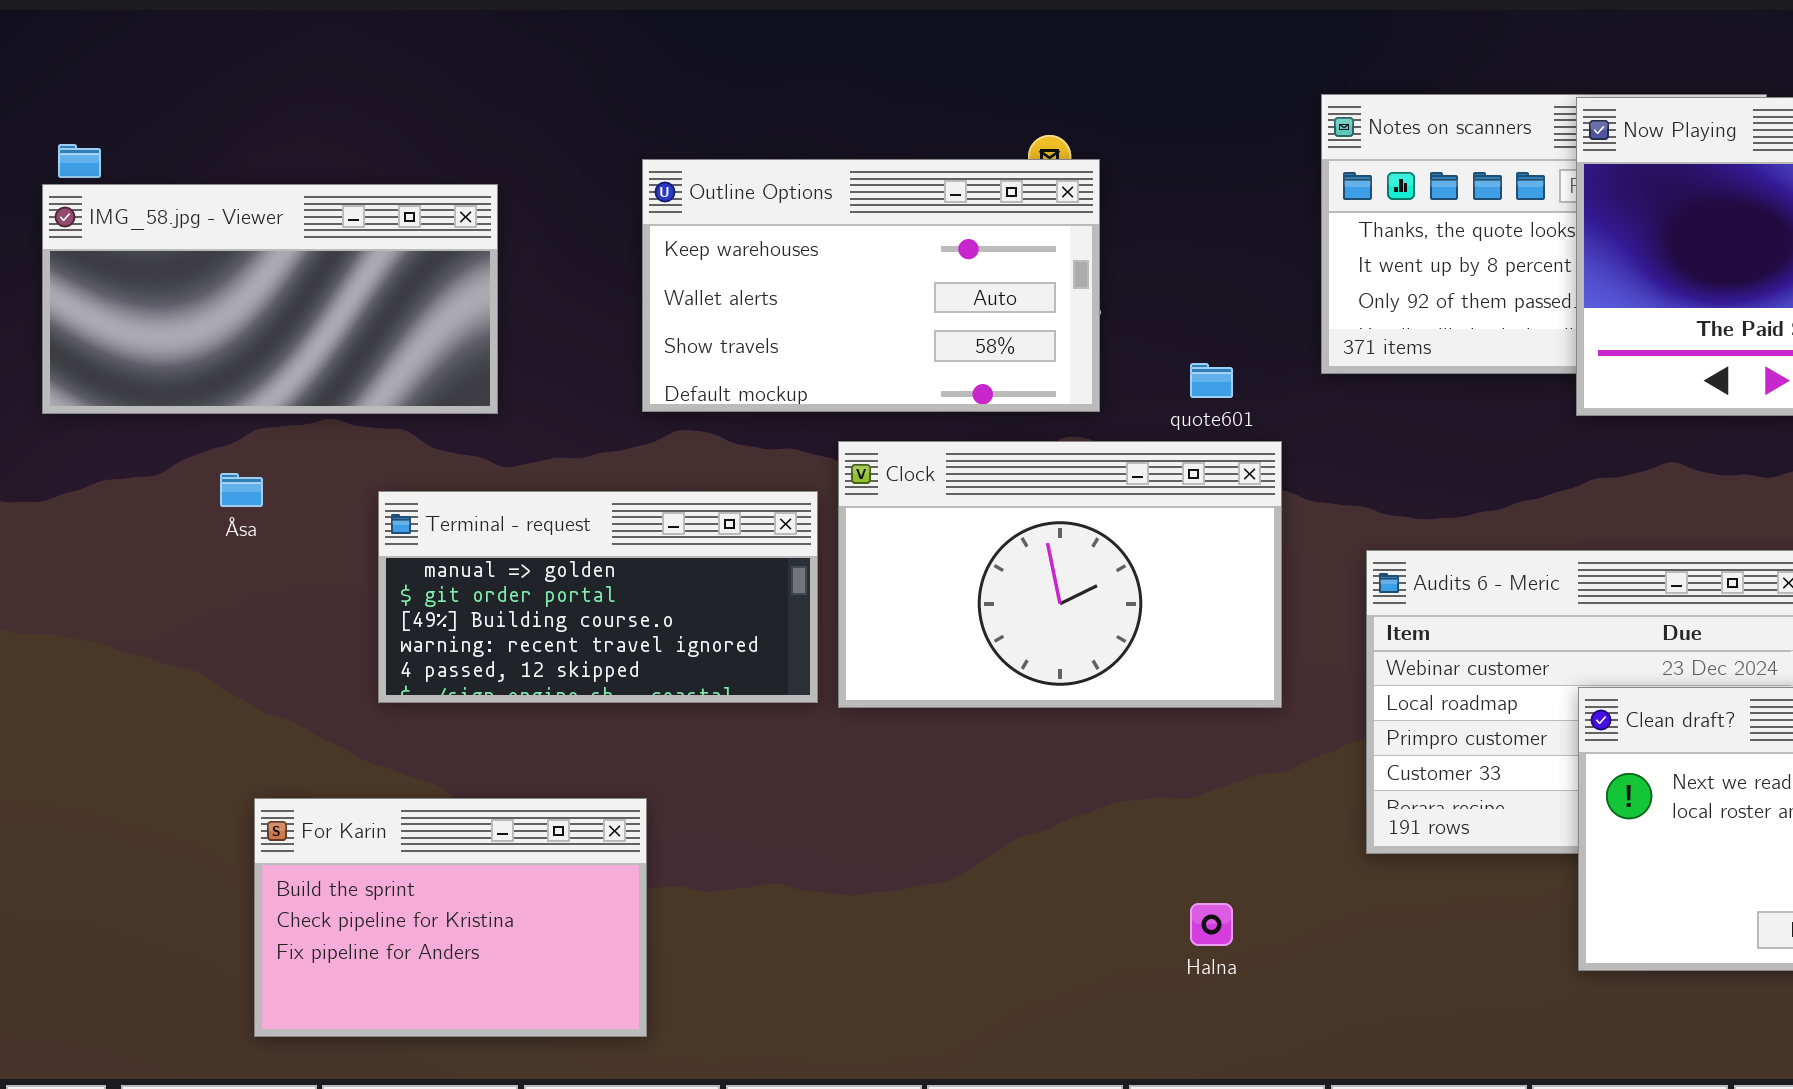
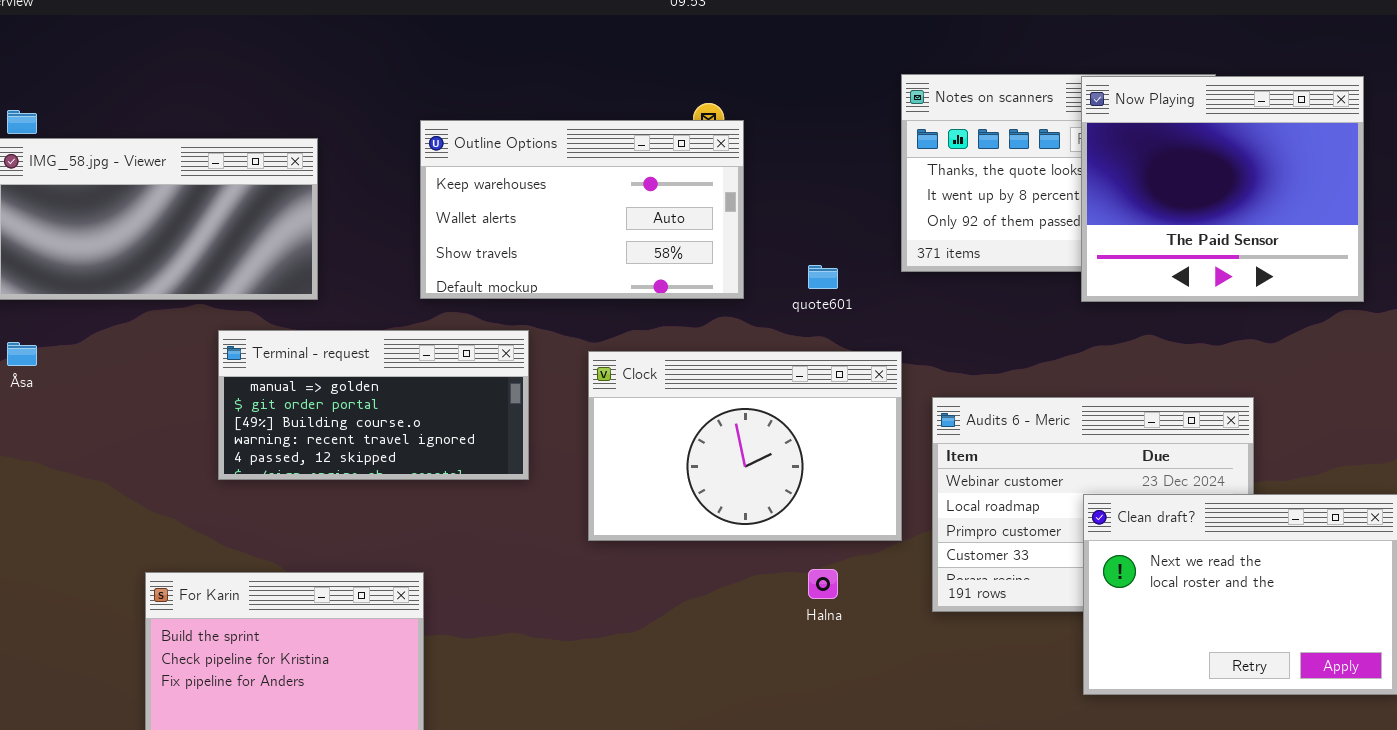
Clock: [838,441,1282,708] -> [588,351,902,541], moved
Åsa: [220,473,263,507] -> [7,342,37,366], moved
Terminal - request: [378,491,818,703] -> [218,330,529,480], moved
Halna: [1190,903,1233,946] -> [808,569,838,599], moved

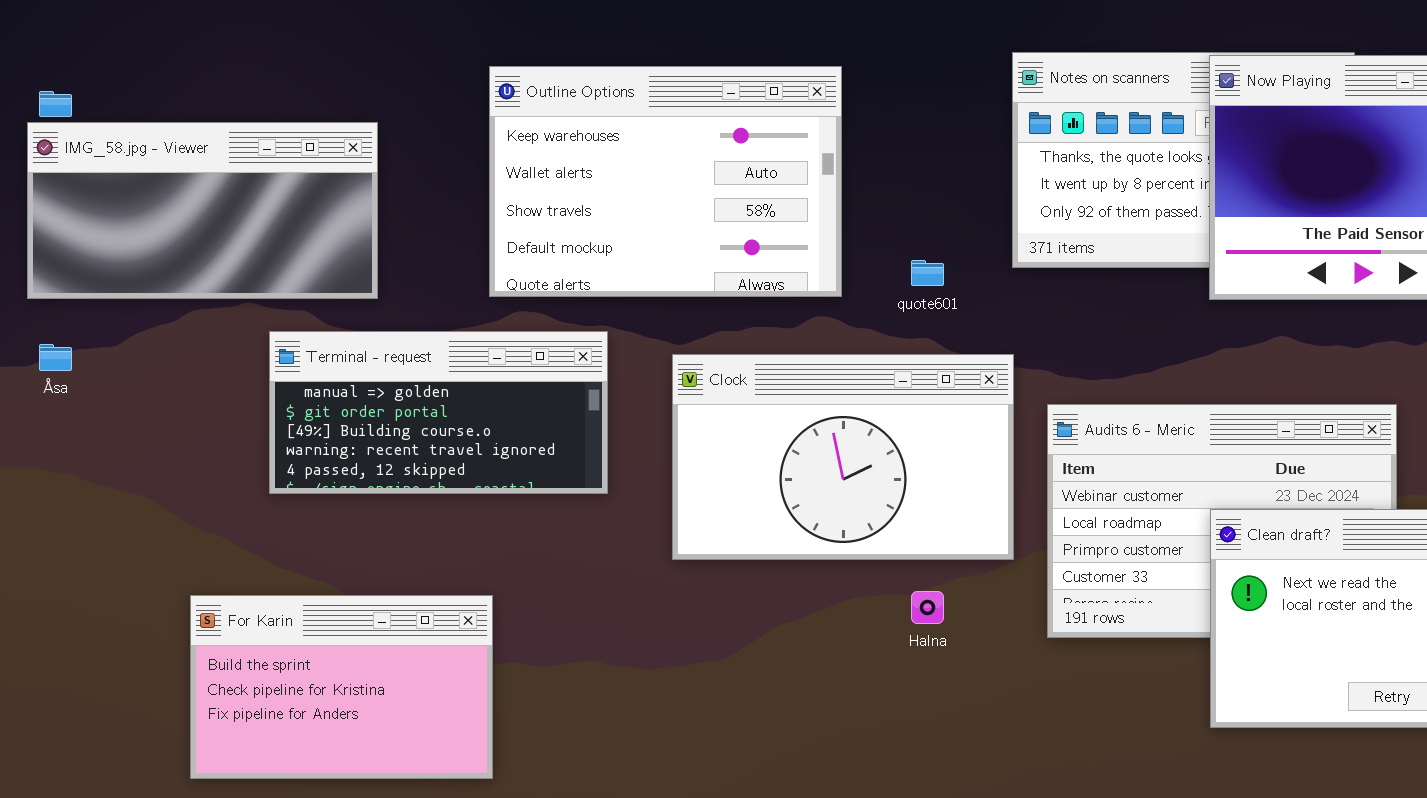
Outline Options: [420,120,744,299] -> [489,66,842,297], resized

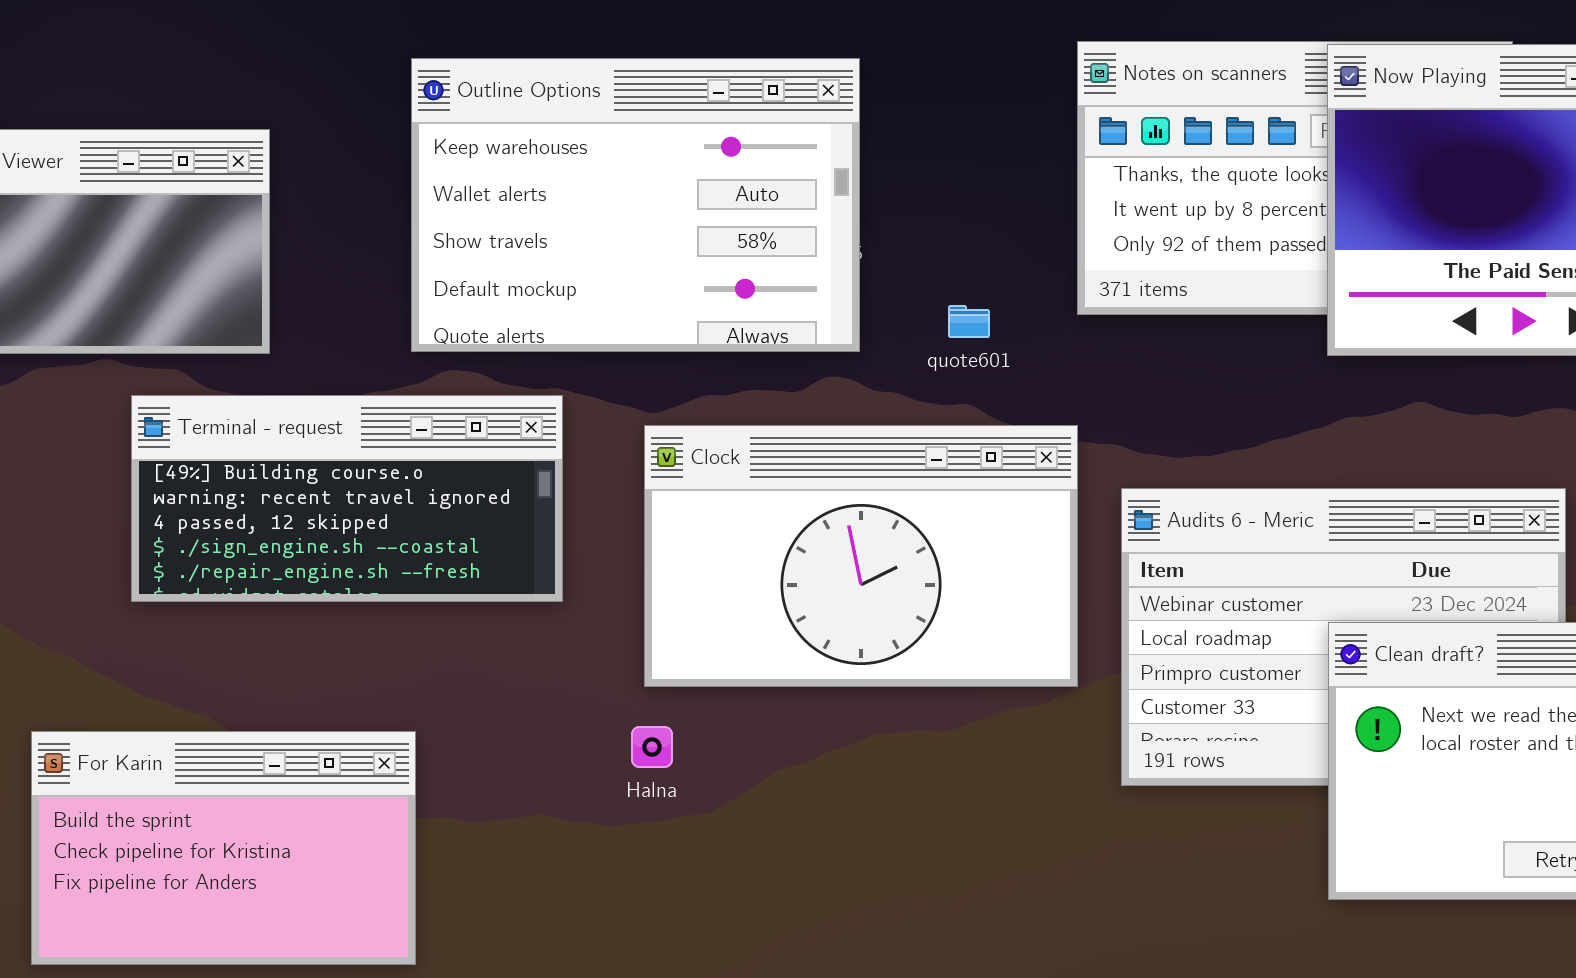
Terminal - request: [269,331,608,494] -> [131,395,563,602], scrolled down 2 rows
Halna: [911,591,944,624] -> [631,726,673,768], moved

